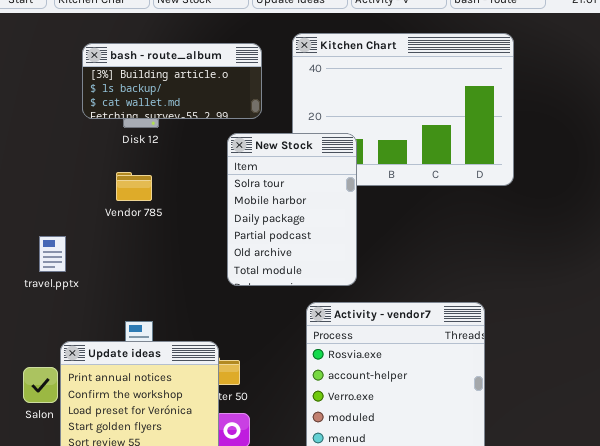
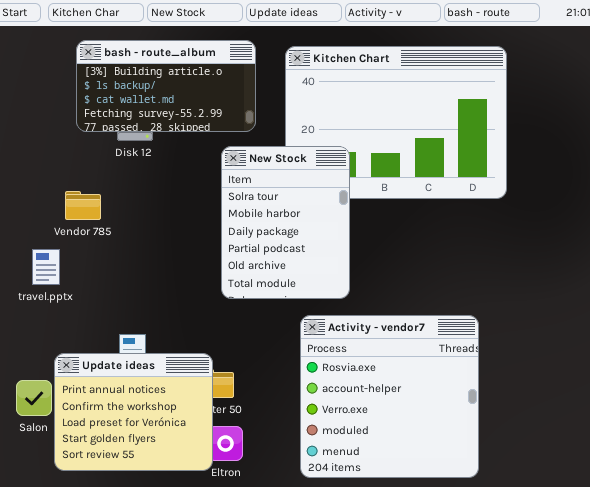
bash - route_album: [82,43,262,119] -> [76,40,256,132], resized
Vendor 785: [116,172,152,201] -> [65,191,101,220], moved

